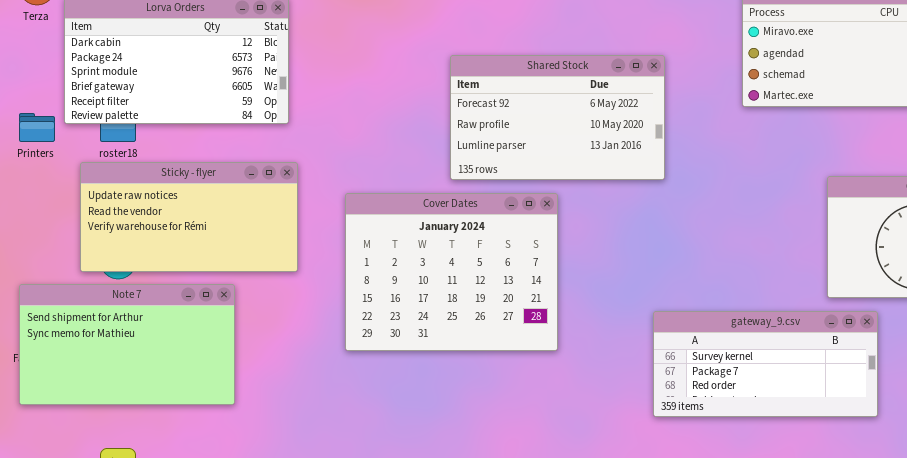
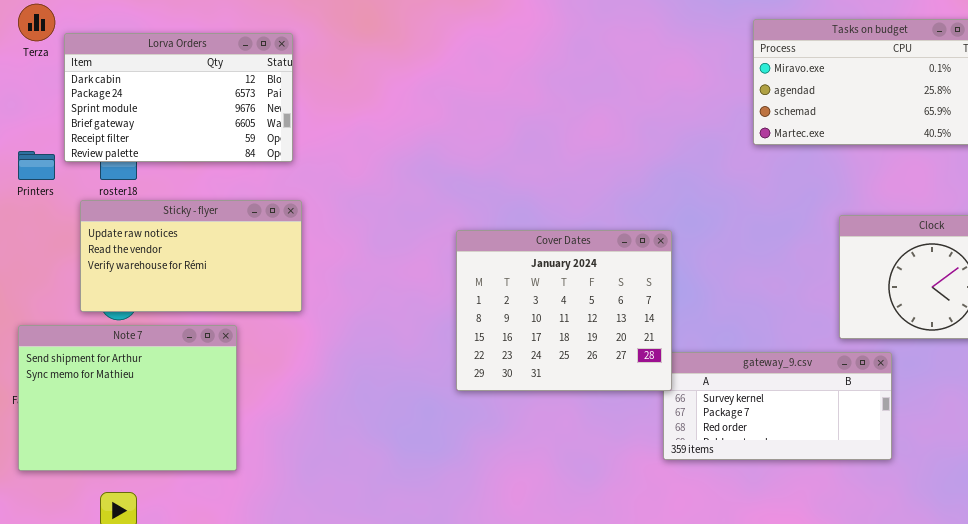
Shared Stock: [450,55,665,180] -> none, closed
Cover Dates: [345,193,558,351] -> [456,230,672,391], moved
Note 7: [19,284,235,405] -> [18,325,237,471], resized

